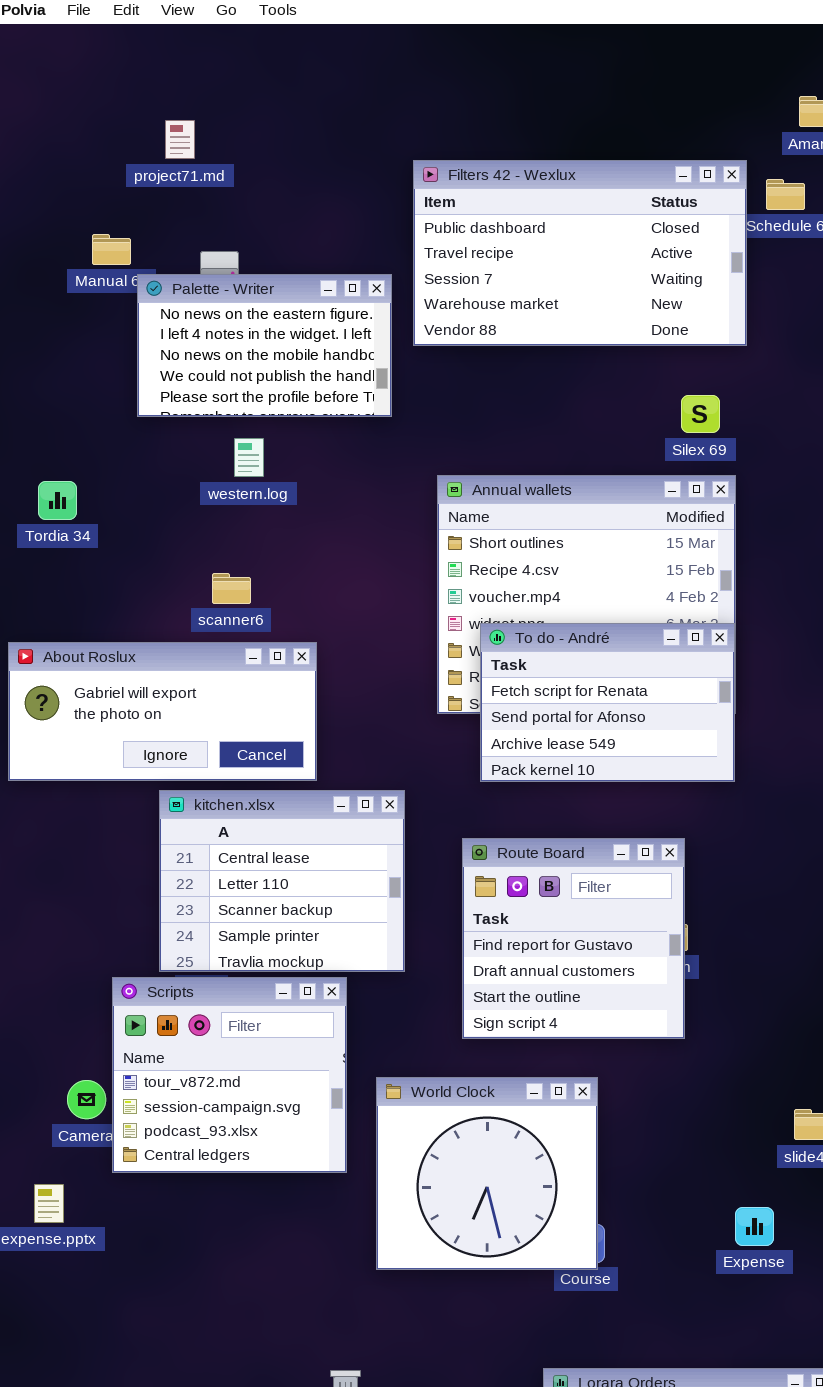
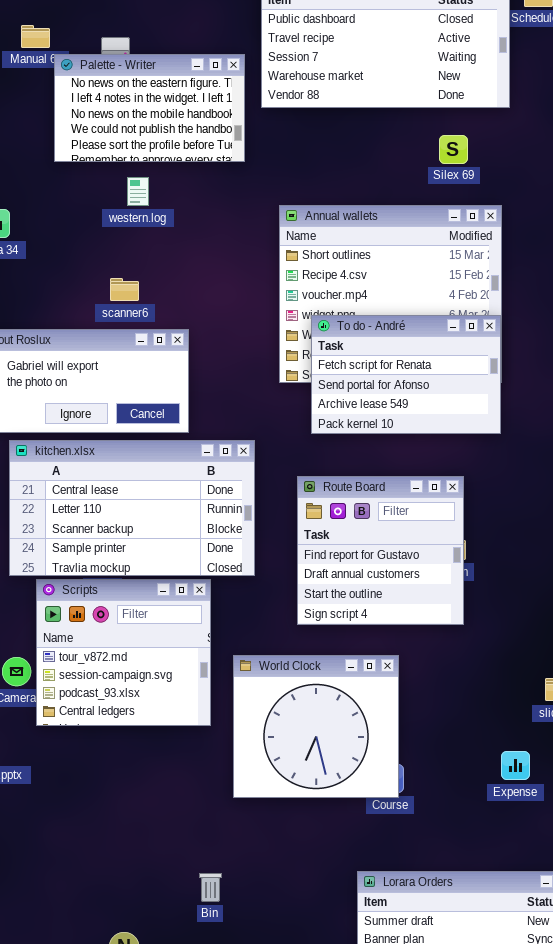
Silex 69: [681,395,720,433] -> [439,135,468,164], moved
kitchen.xlsx: [159,790,405,972] -> [9,440,255,576], resized

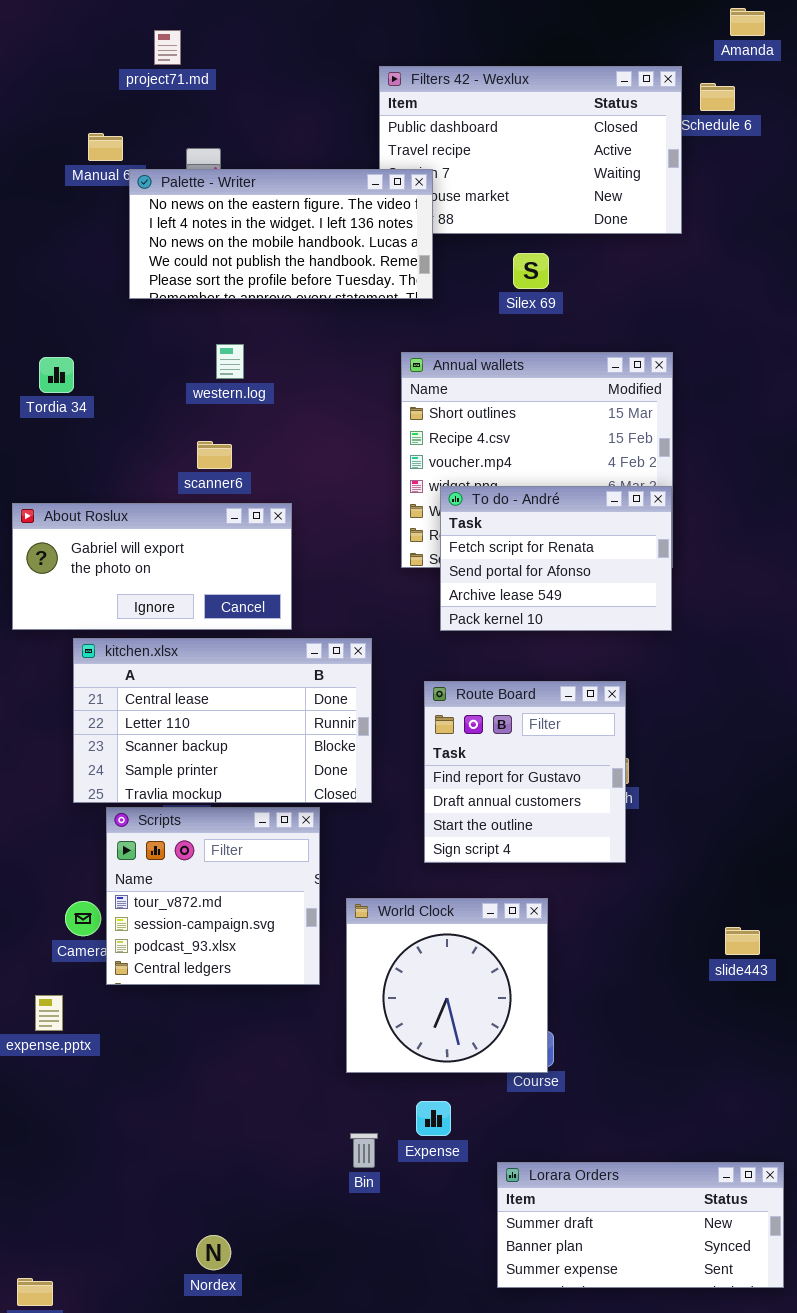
Palette - Writer: [54,54,245,162] -> [129,169,433,299], resized
Silex 69: [439,135,468,164] -> [513,253,549,289], moved
western.log: [127,177,149,206] -> [216,344,244,379], moved
Expense: [501,751,530,780] -> [416,1101,451,1136], moved
Bin: [199,873,222,902] -> [350,1133,378,1168], moved

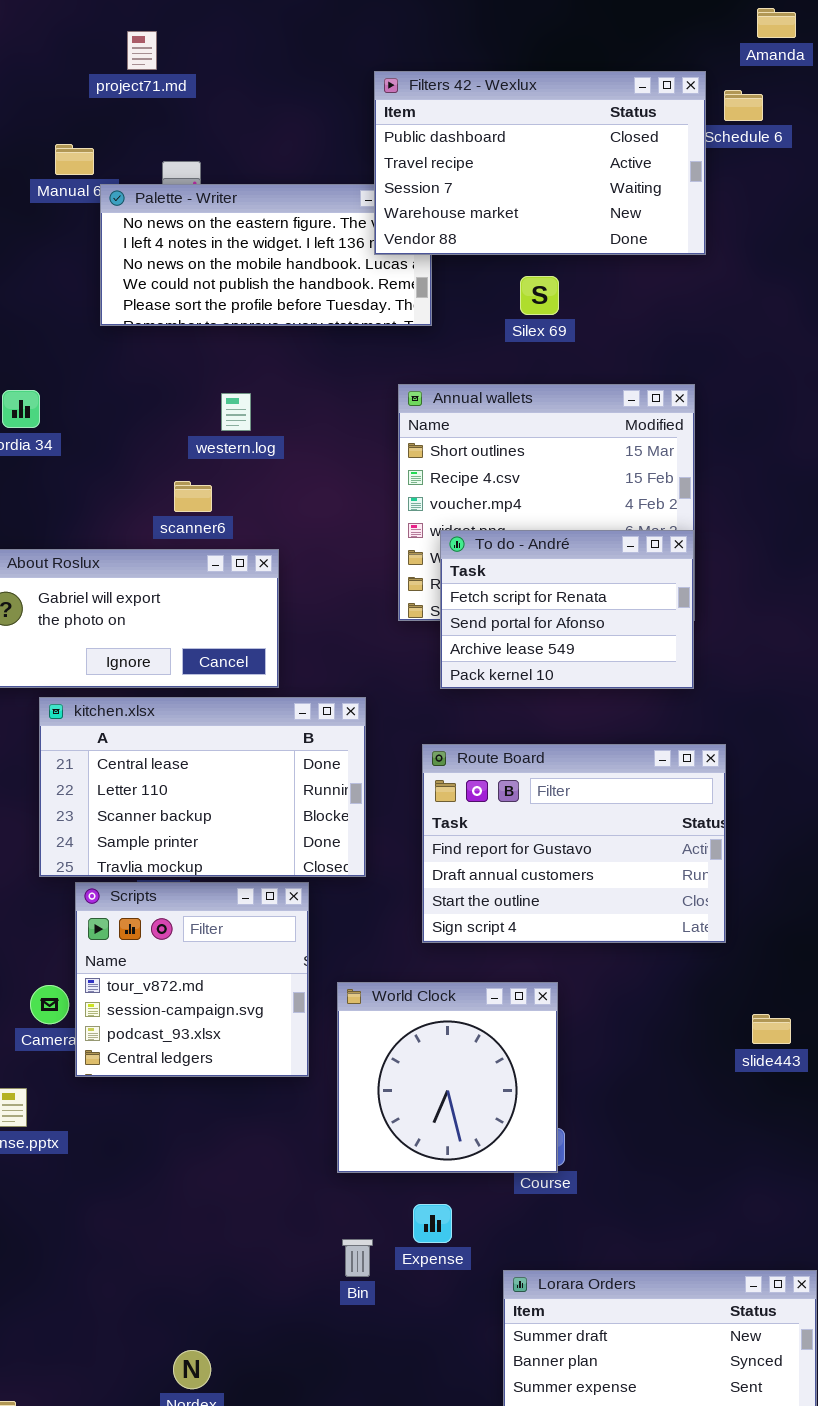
Filters 42 - Wexlux: [379,66,682,234] -> [374,71,706,255], raised
western.log: [216,344,244,379] -> [221,393,251,431], moved
Route Board: [424,681,626,863] -> [422,744,726,943], resized

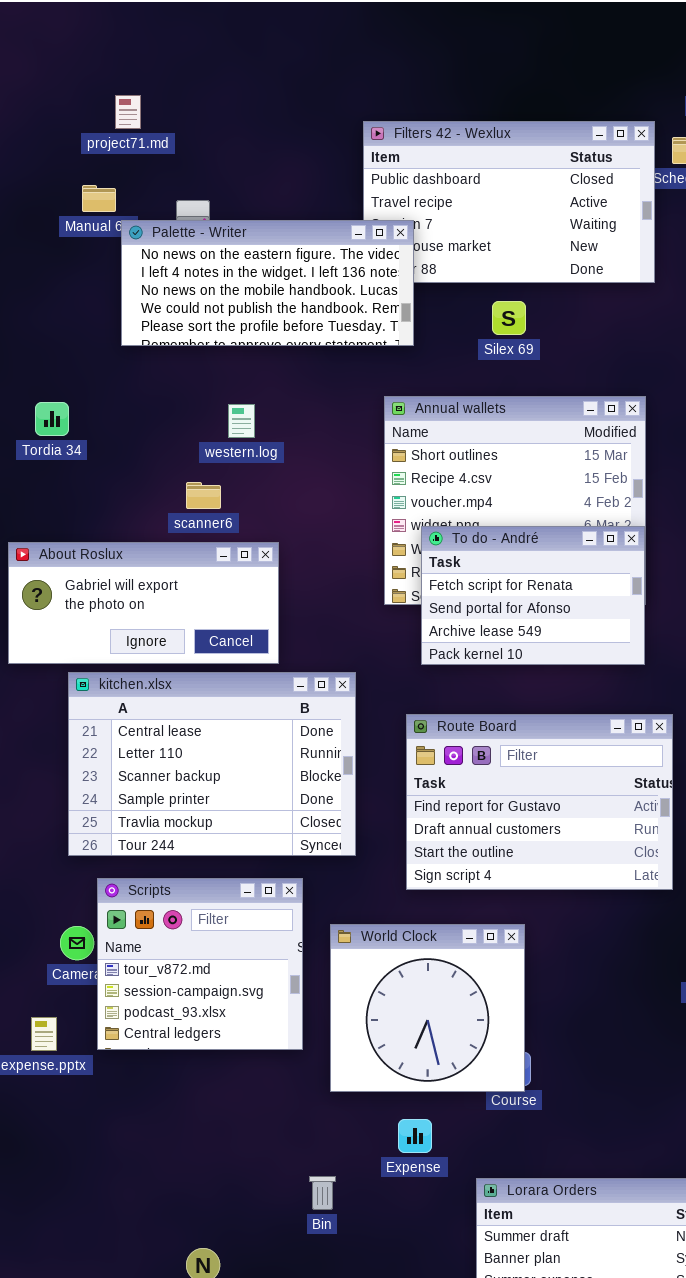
project71.md: [127,31,157,70] -> [115,95,141,129], moved
Palette - Writer: [100,184,432,326] -> [121,220,414,346], raised
kitchen.xlsx: [39,697,366,877] -> [68,672,356,856], resized
Scripts: [75,882,309,1077] -> [97,878,303,1050], moved
Bin: [342,1239,373,1277] -> [309,1176,336,1210], moved

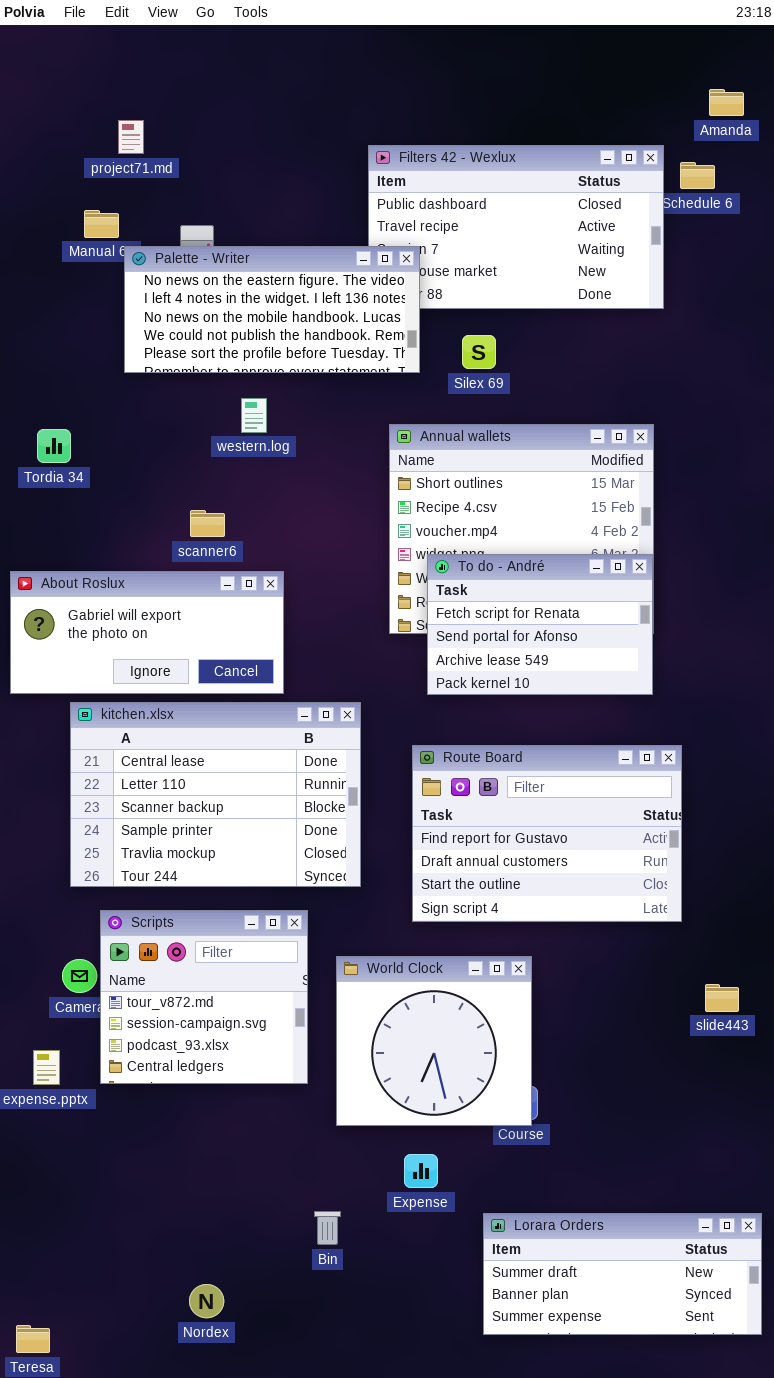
Silex 69: [492,301,526,335] -> [462,335,496,369], moved
western.log: [228,404,255,438] -> [241,398,267,433], moved

